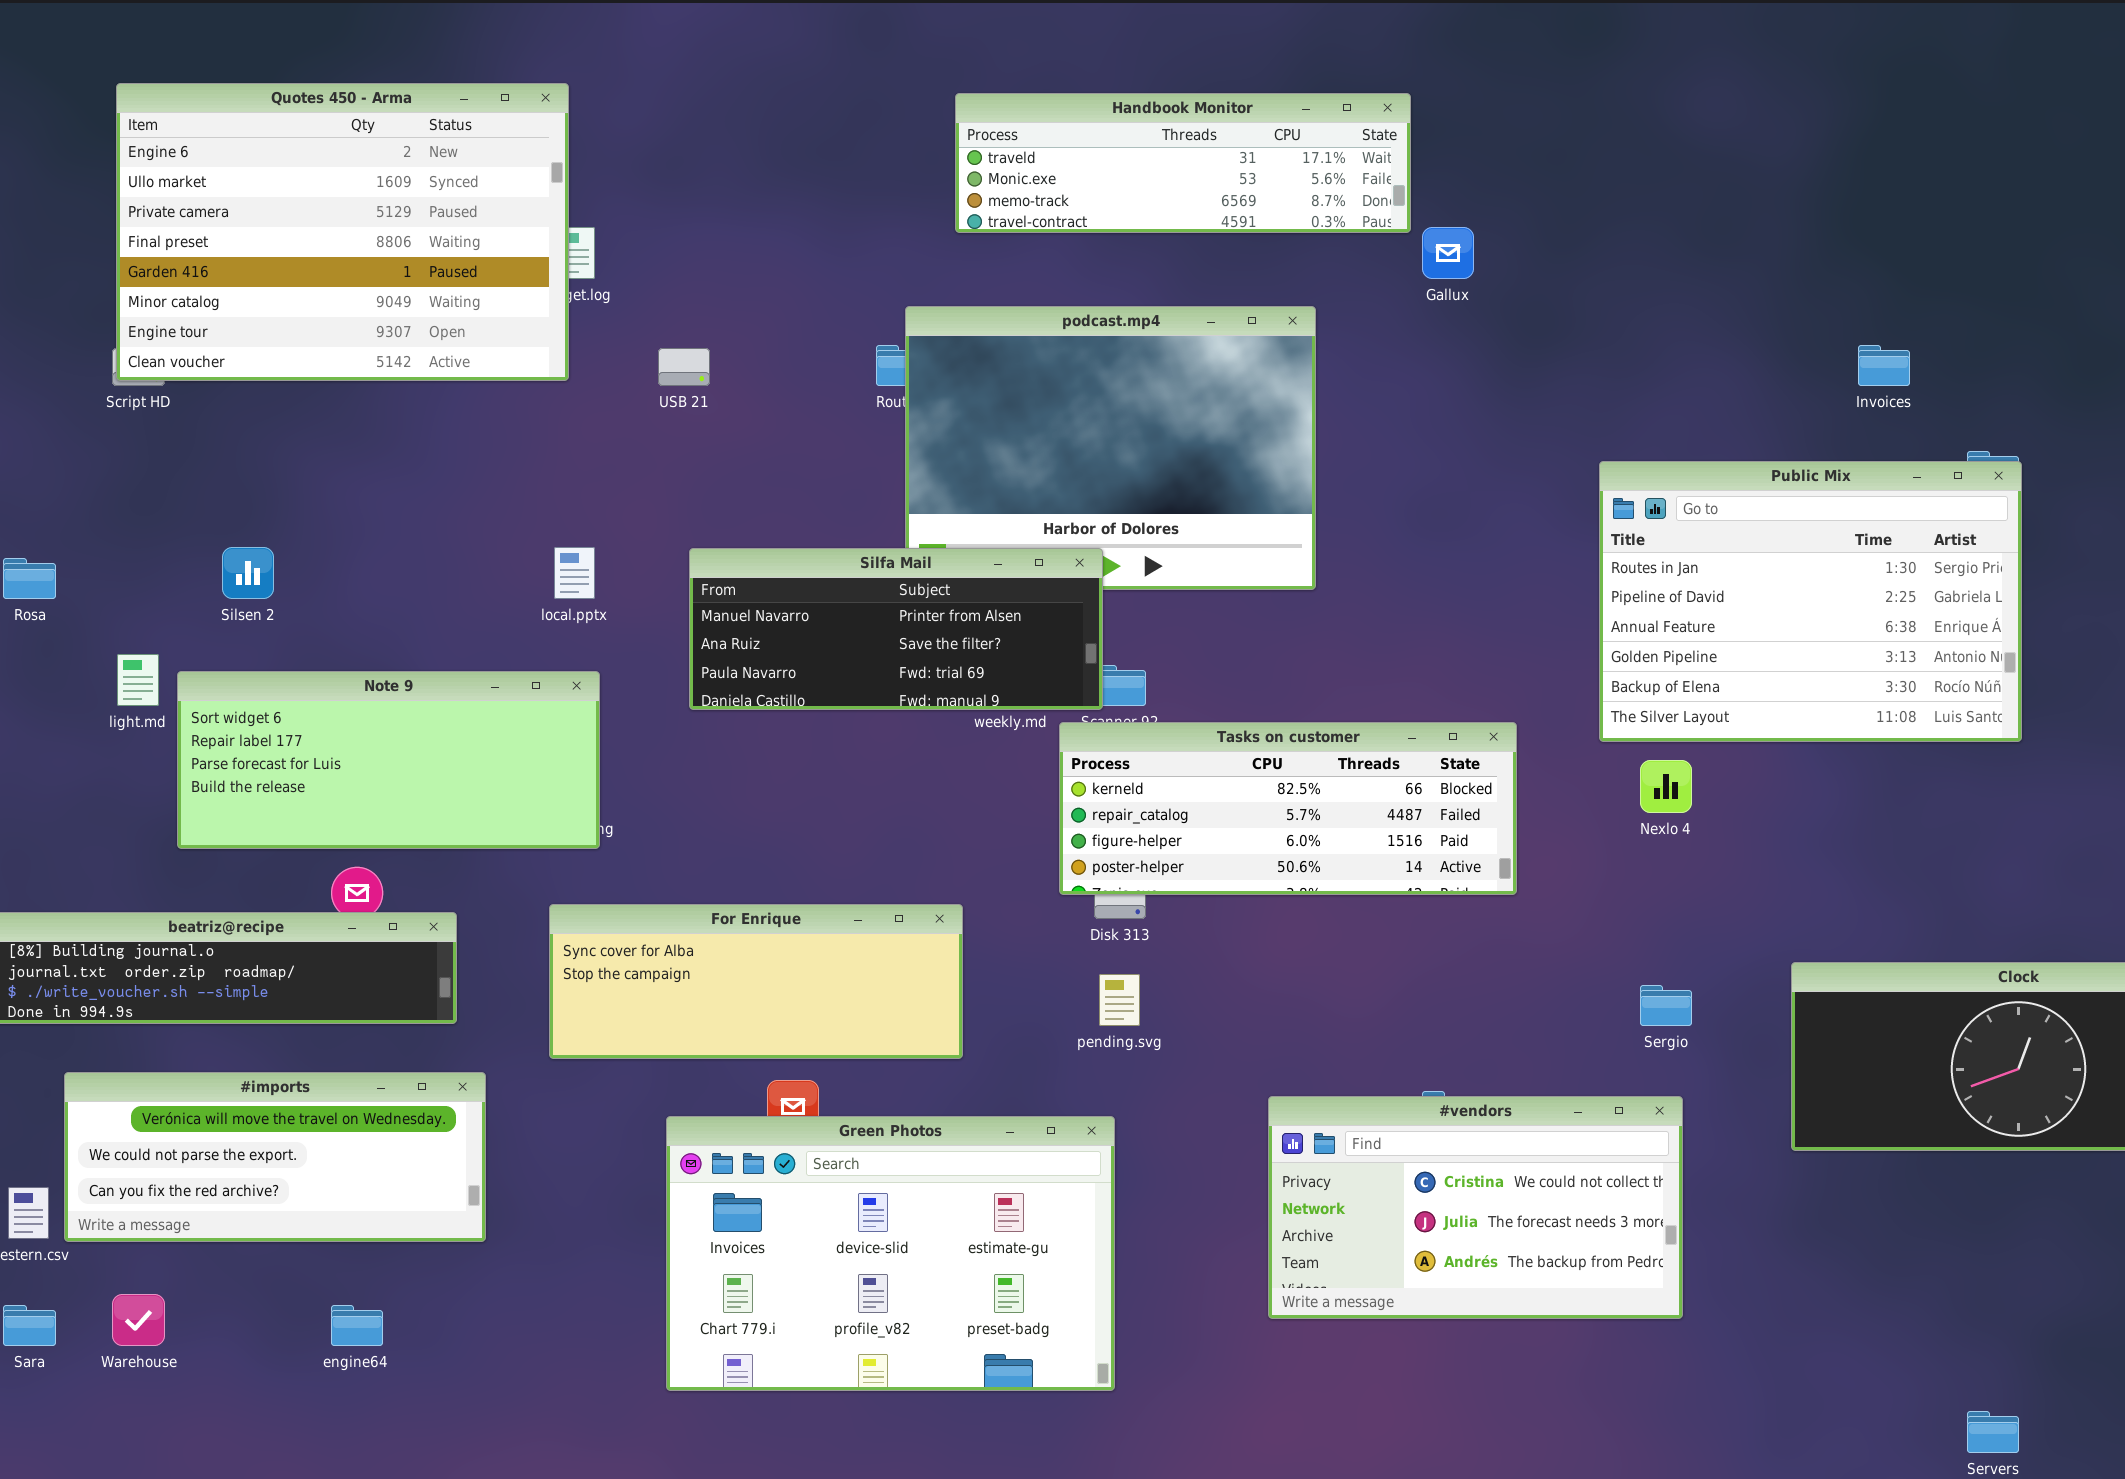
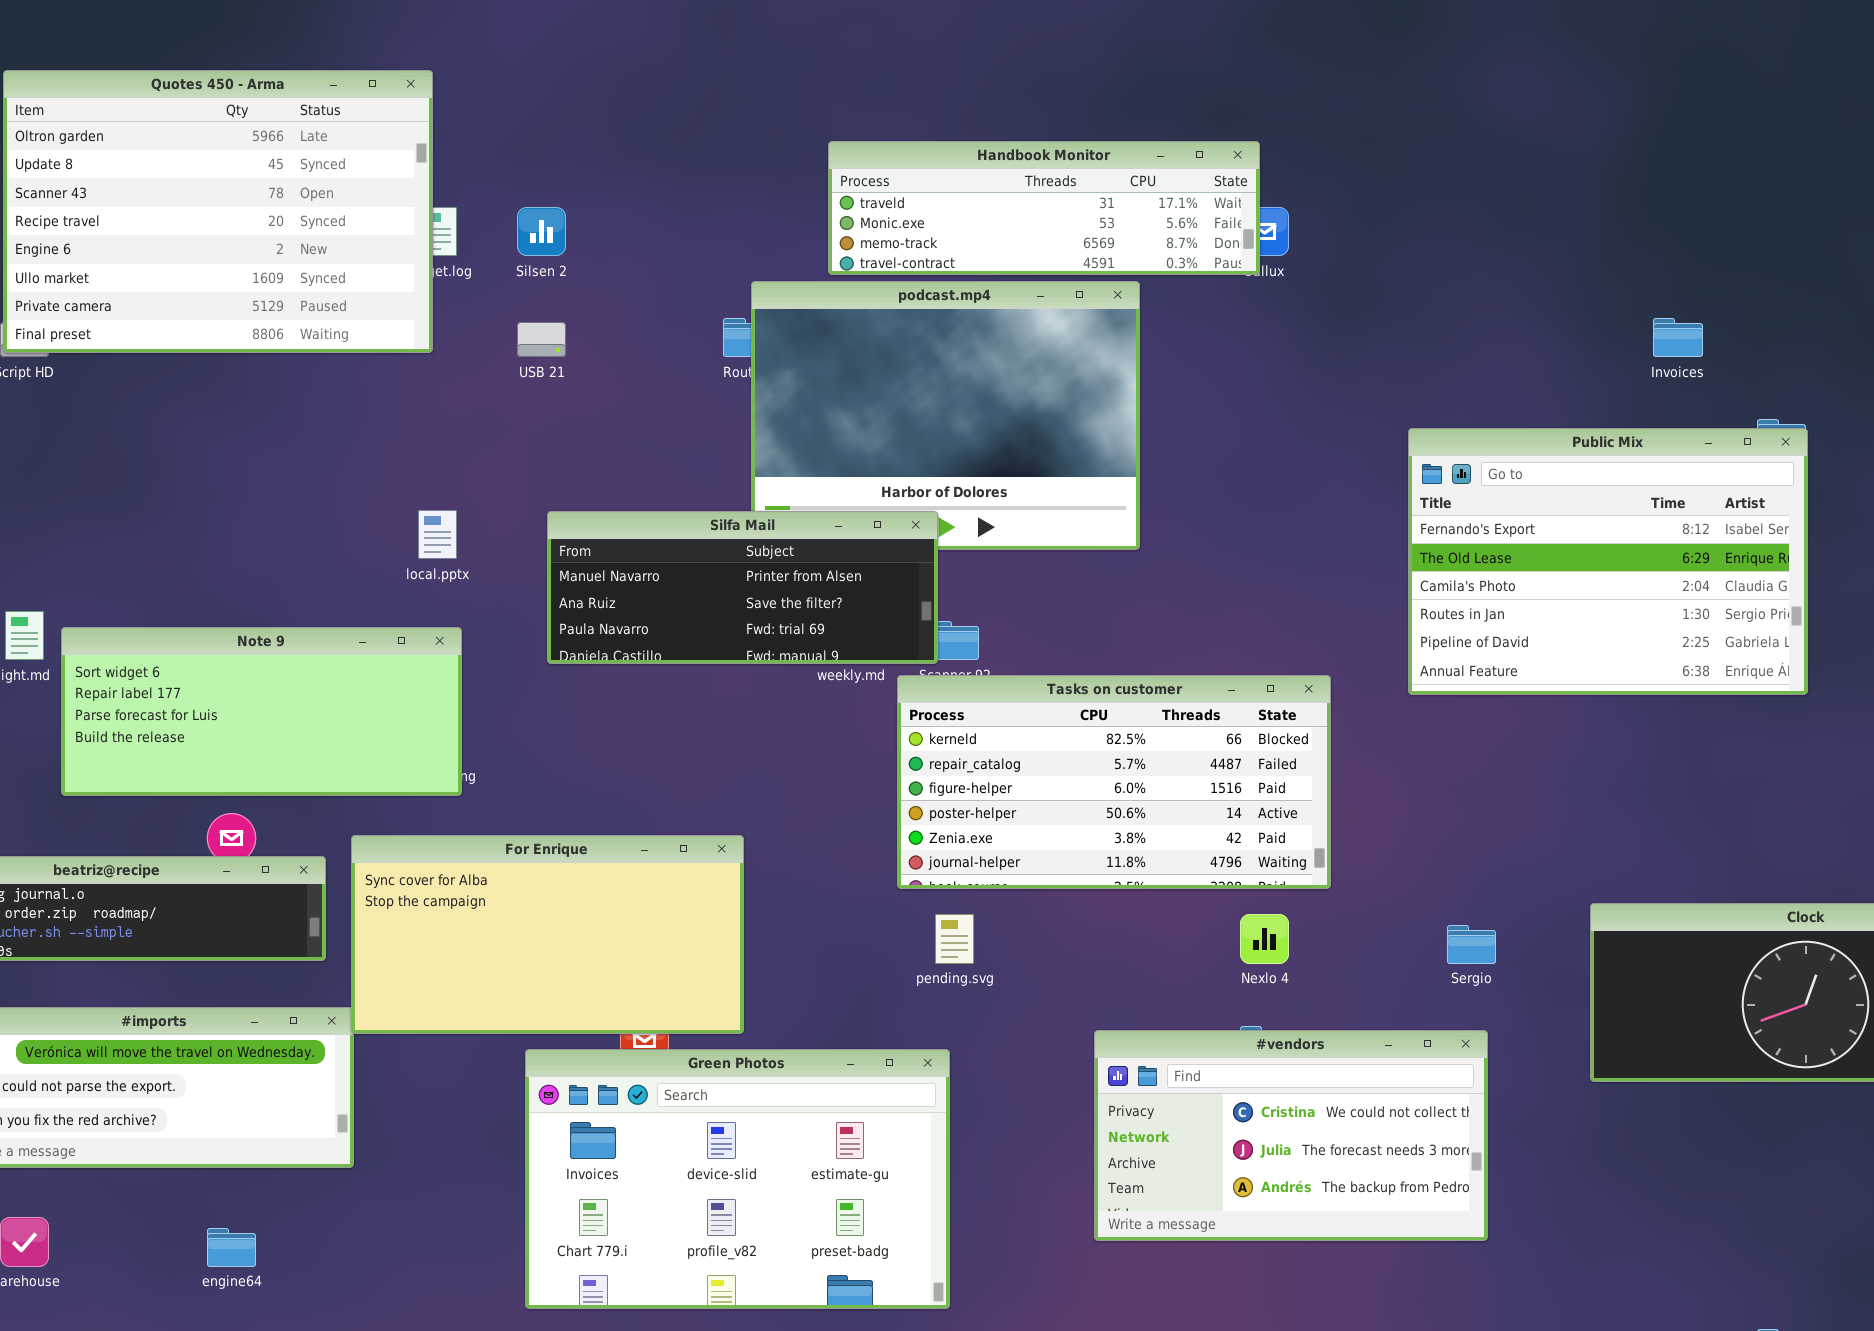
Quotes 450 - Arma: [116,83,569,381] -> [3,70,433,353], scrolled up 4 rows
Handbook Monitor: [955,93,1411,233] -> [828,141,1260,275], moved
Public Mix: [1599,461,2022,742] -> [1408,428,1808,695], scrolled up 3 rows
Silsen 2: [222,547,274,599] -> [517,207,566,256], moved
Tasks on customer: [1059,722,1517,895] -> [897,675,1331,889], resized
Nexlo 4: [1640,760,1692,813] -> [1240,914,1289,964], moved
For Enrique: [549,904,963,1059] -> [351,835,744,1034], moved, resized

